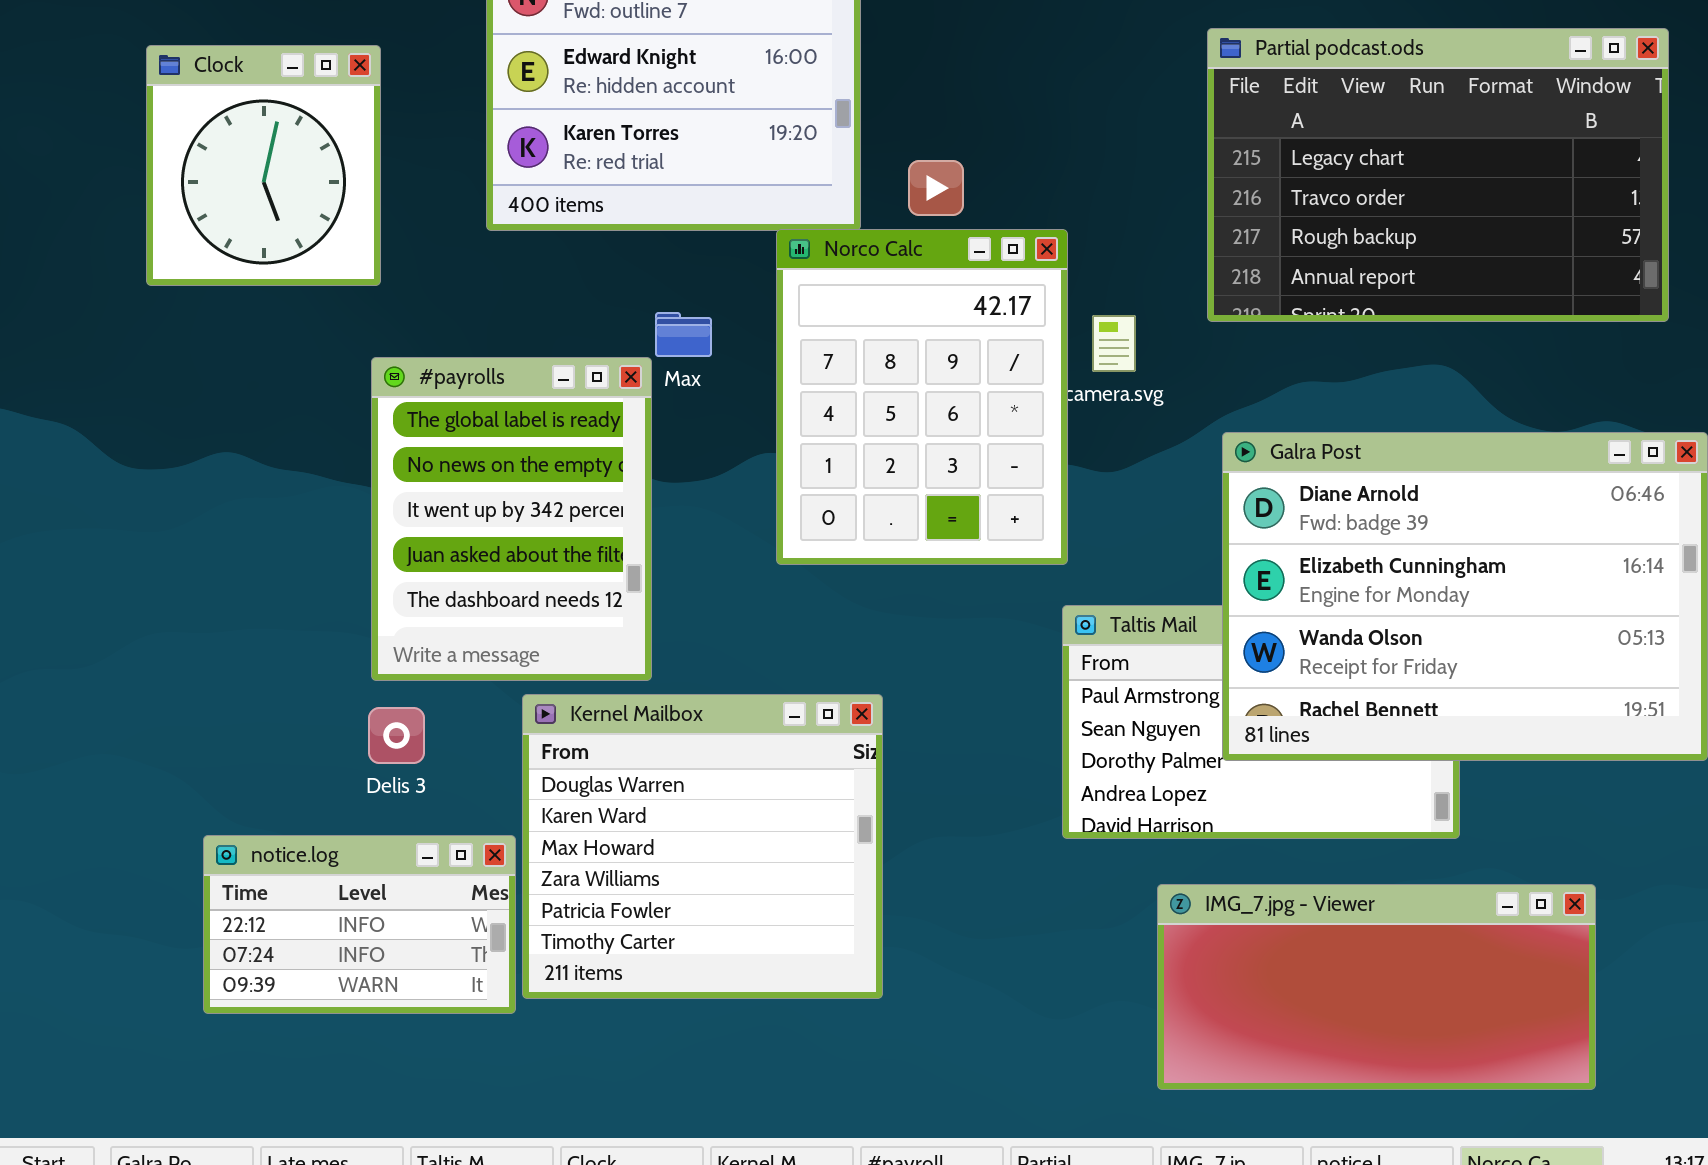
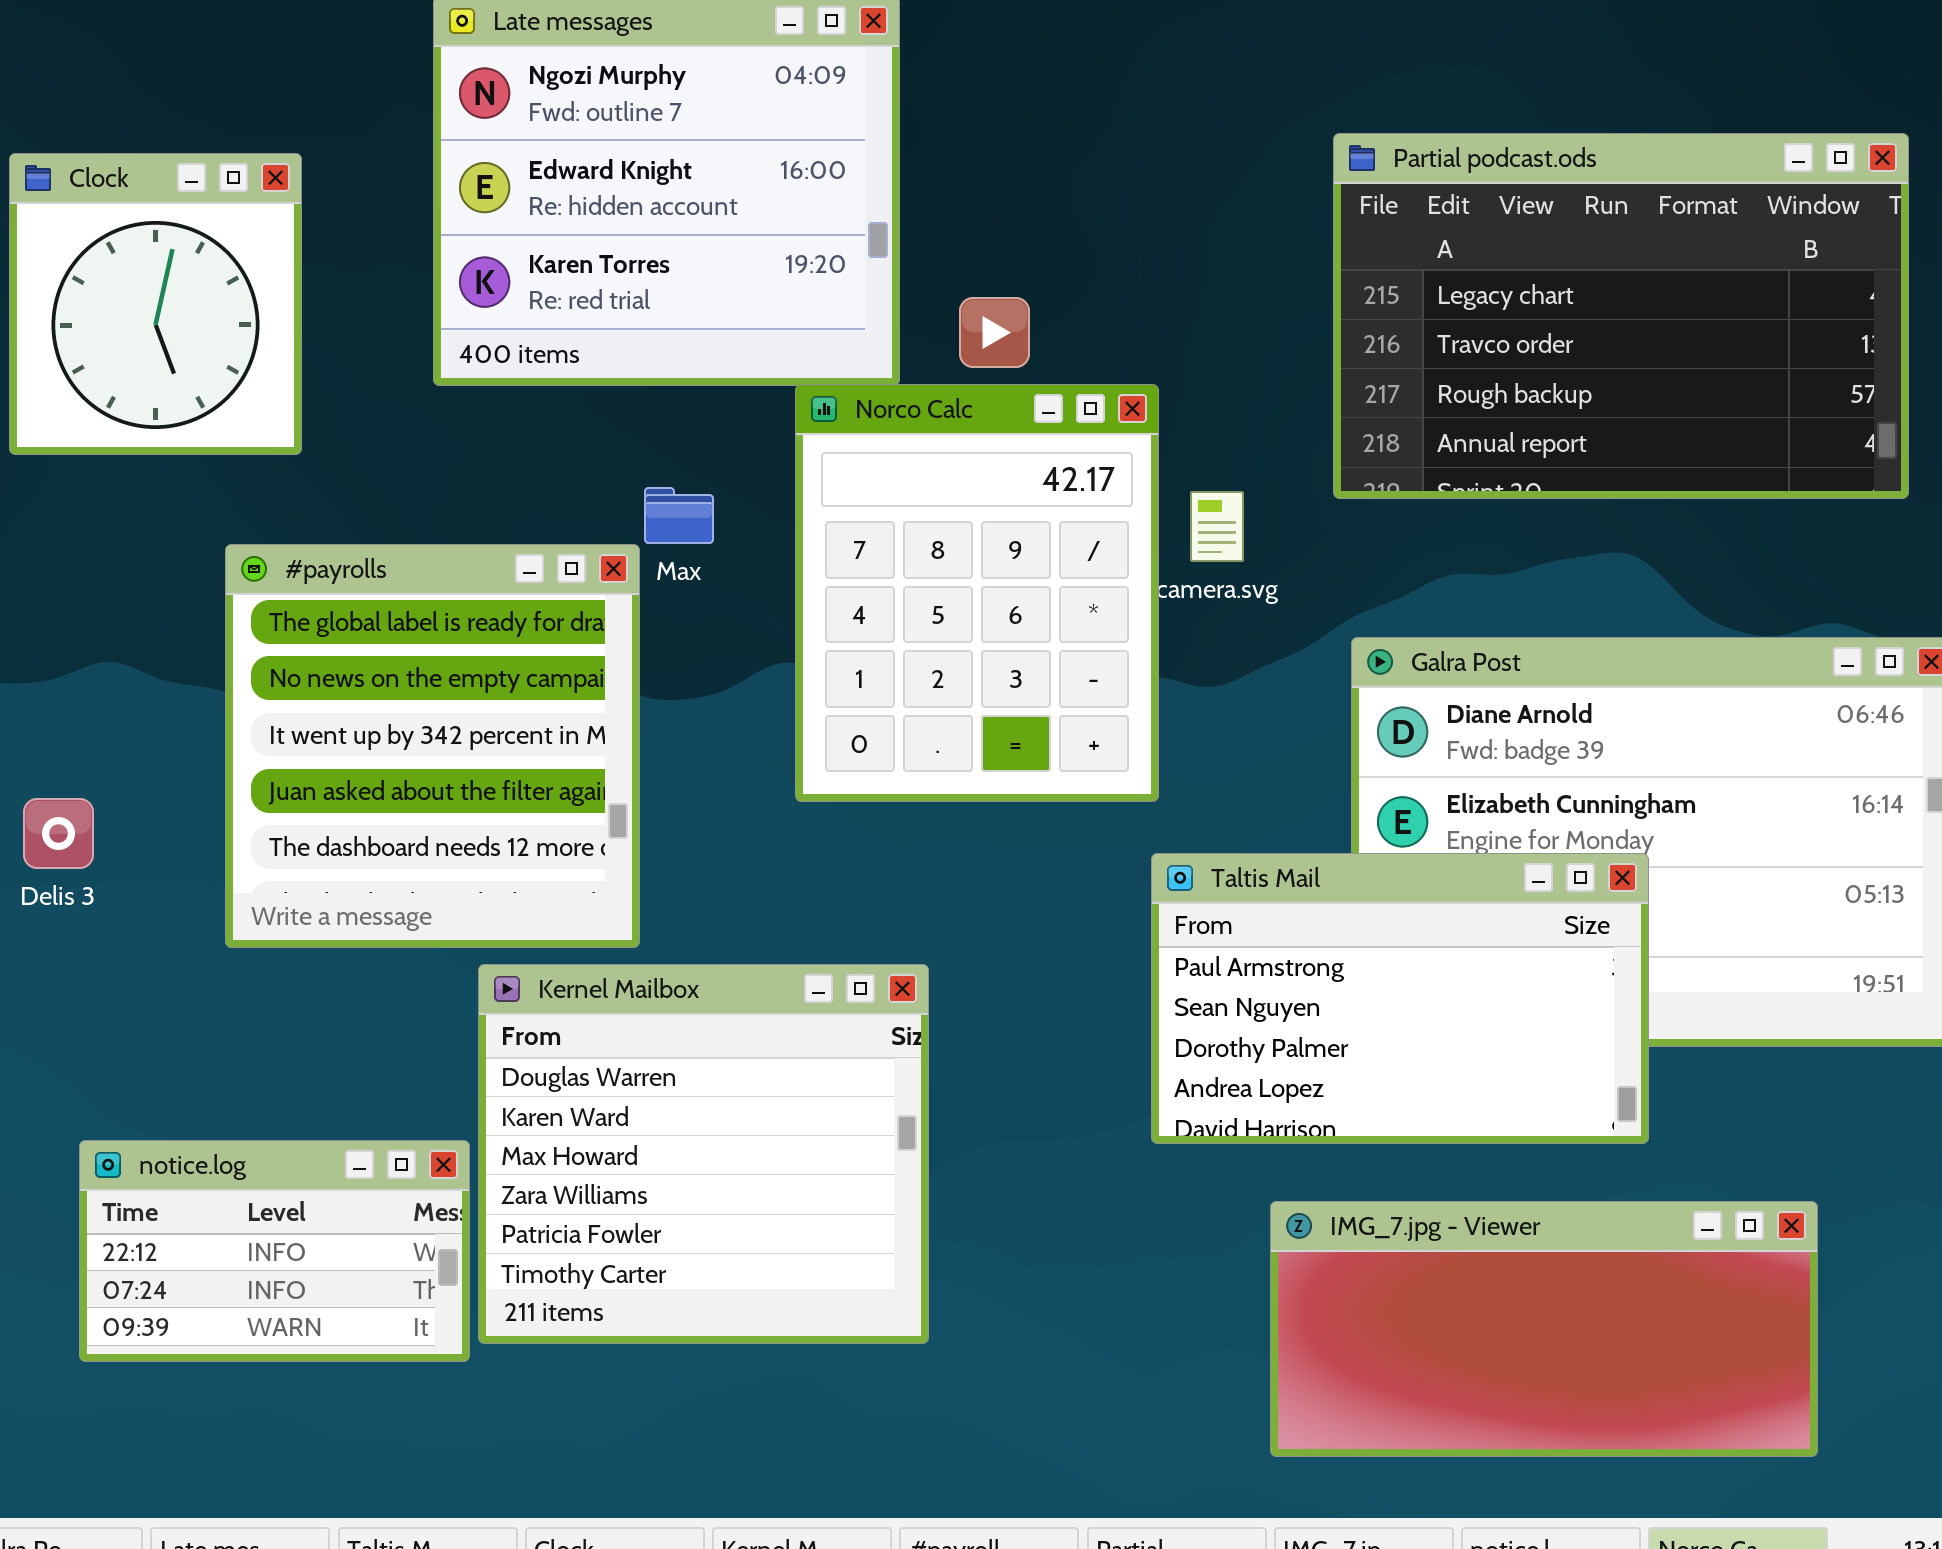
#payrolls: [371,357,652,681] -> [225,544,640,948], resized
Taltis Mail: [1062,605,1460,839] -> [1151,853,1649,1144], raised
Delis 3: [368,707,425,764] -> [23,798,94,869], moved

